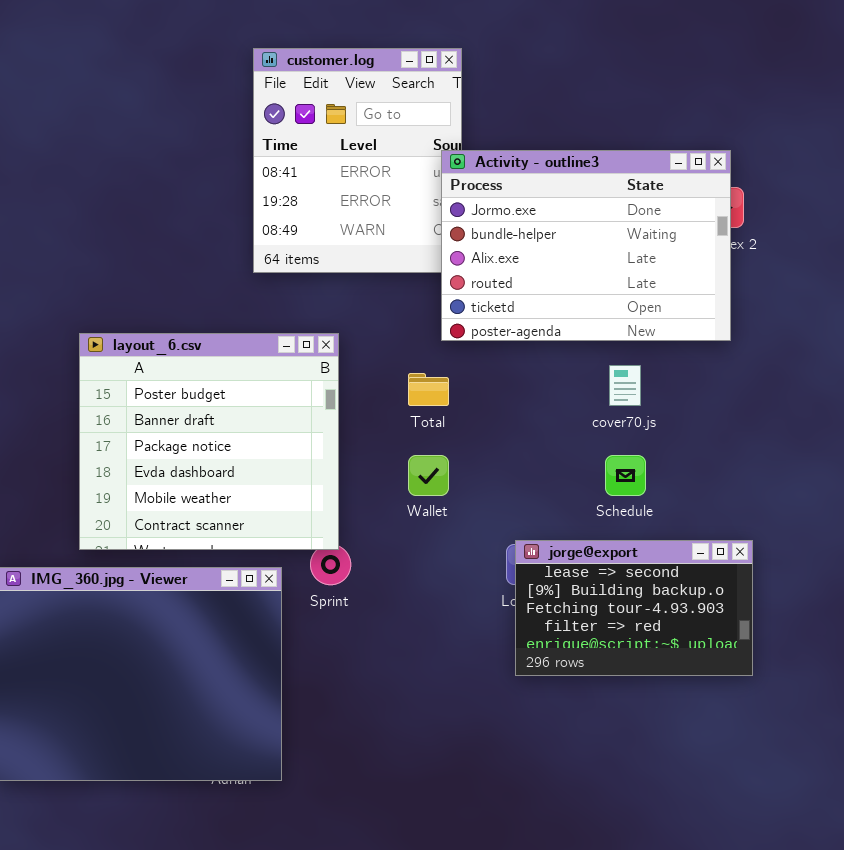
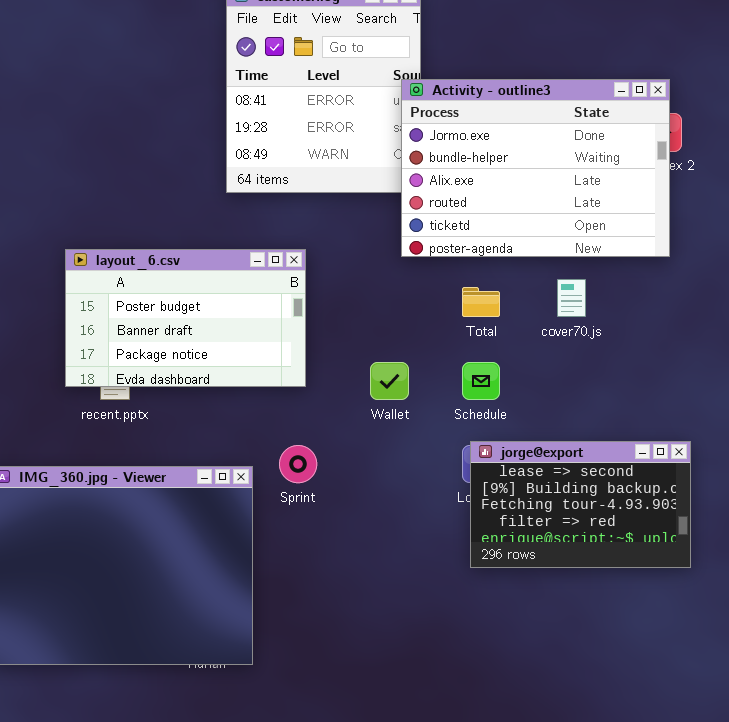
layout_6.csv: [79,333,339,550] -> [65,249,306,387], resized
Total: [408,373,449,406] -> [462,287,500,317], moved
Schedule: [605,455,646,496] -> [462,362,500,400], moved

